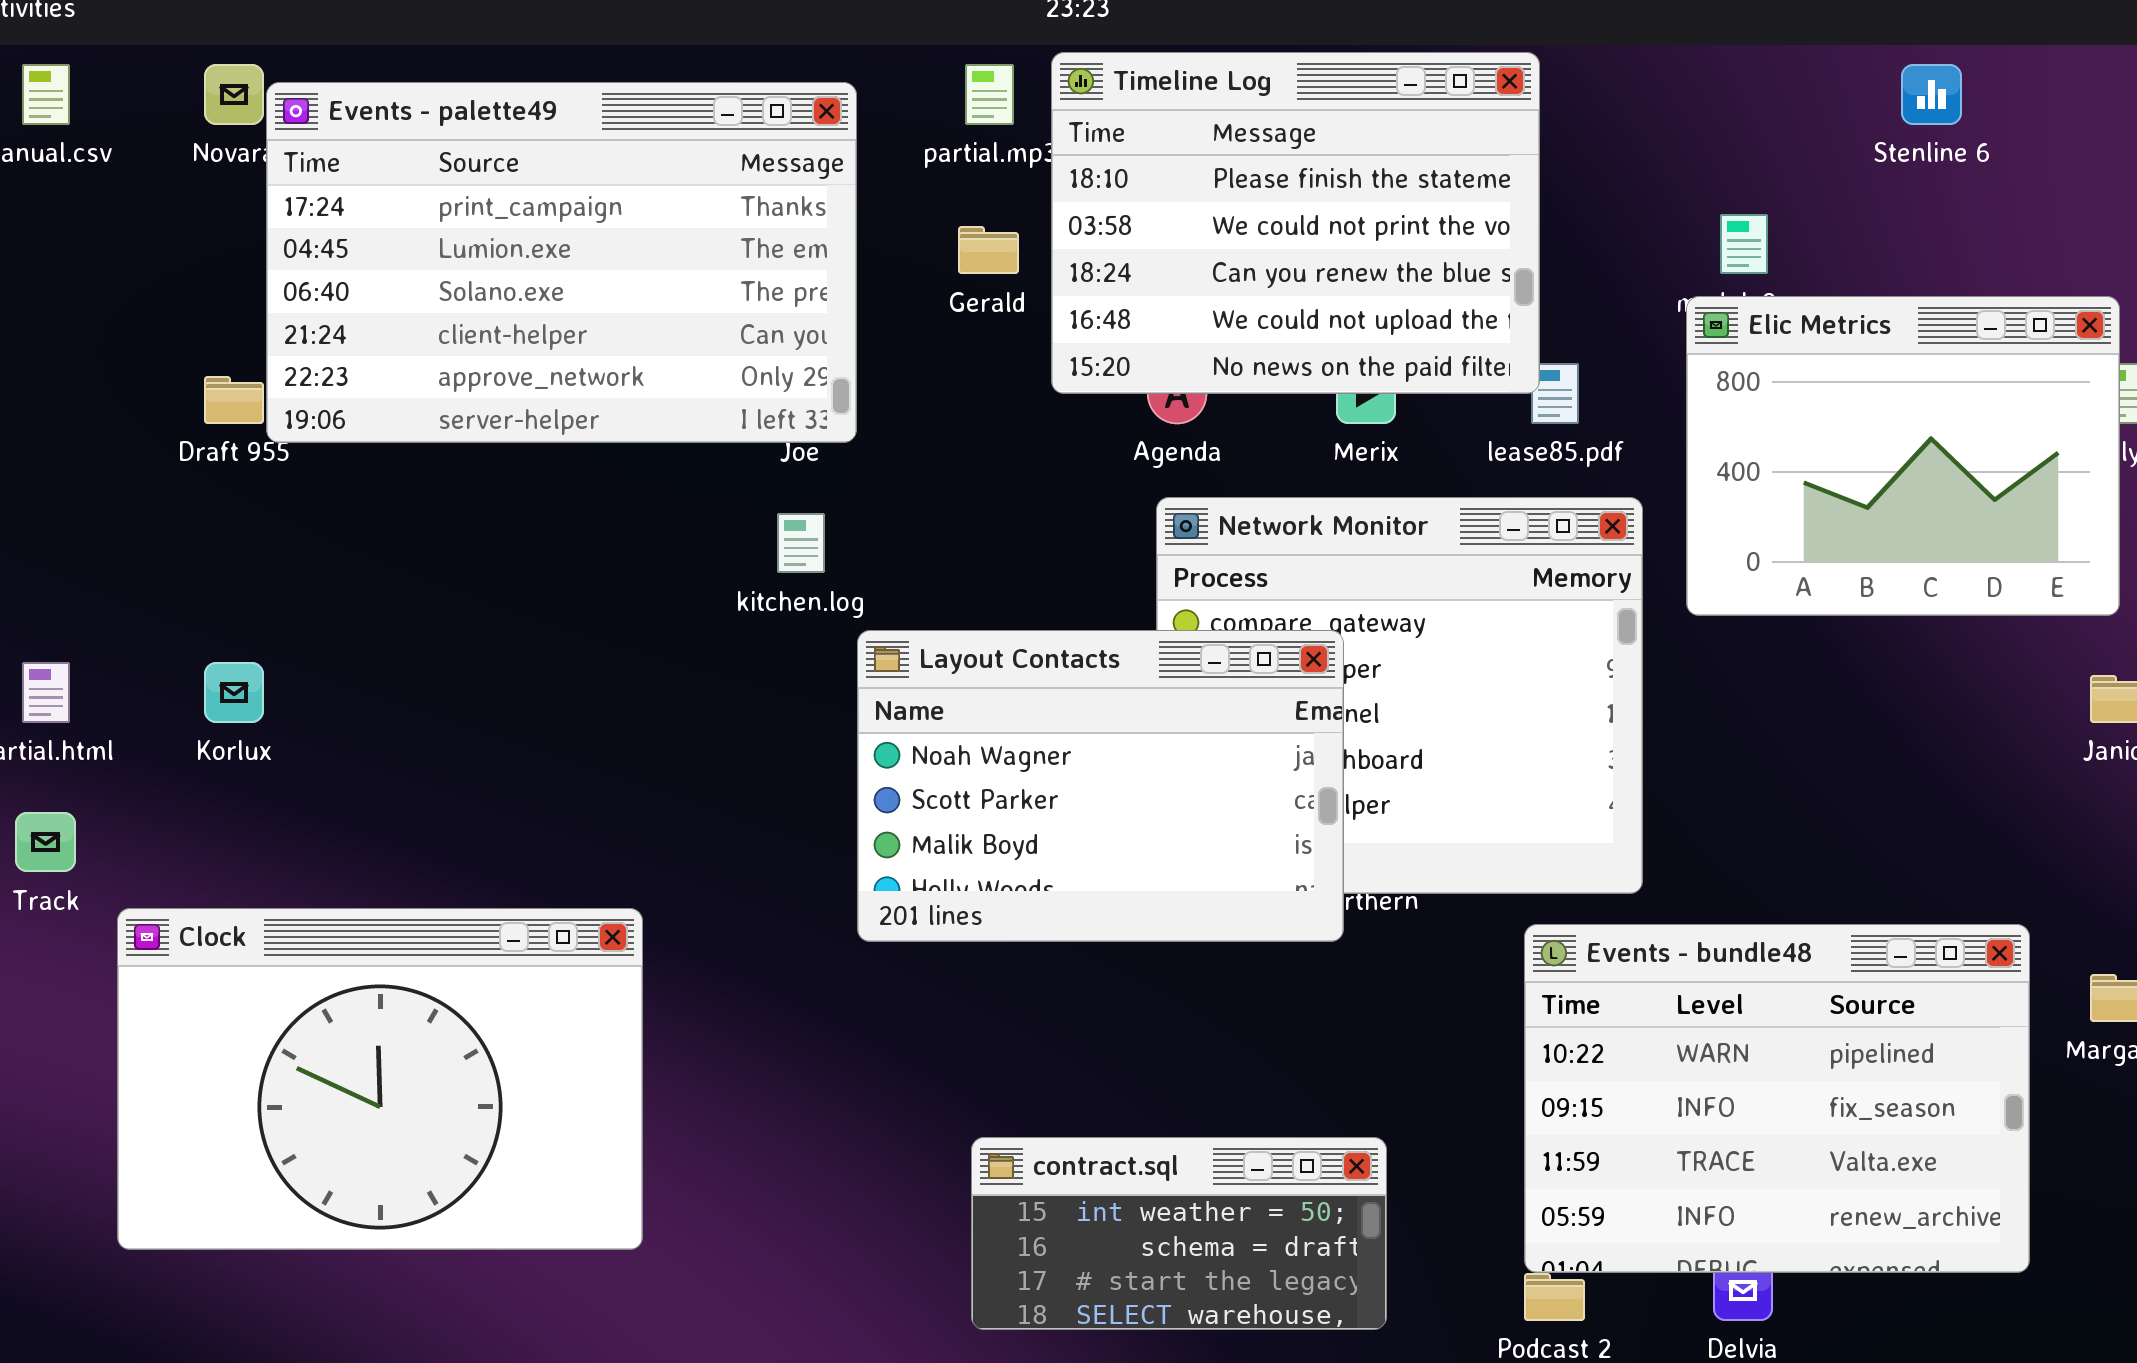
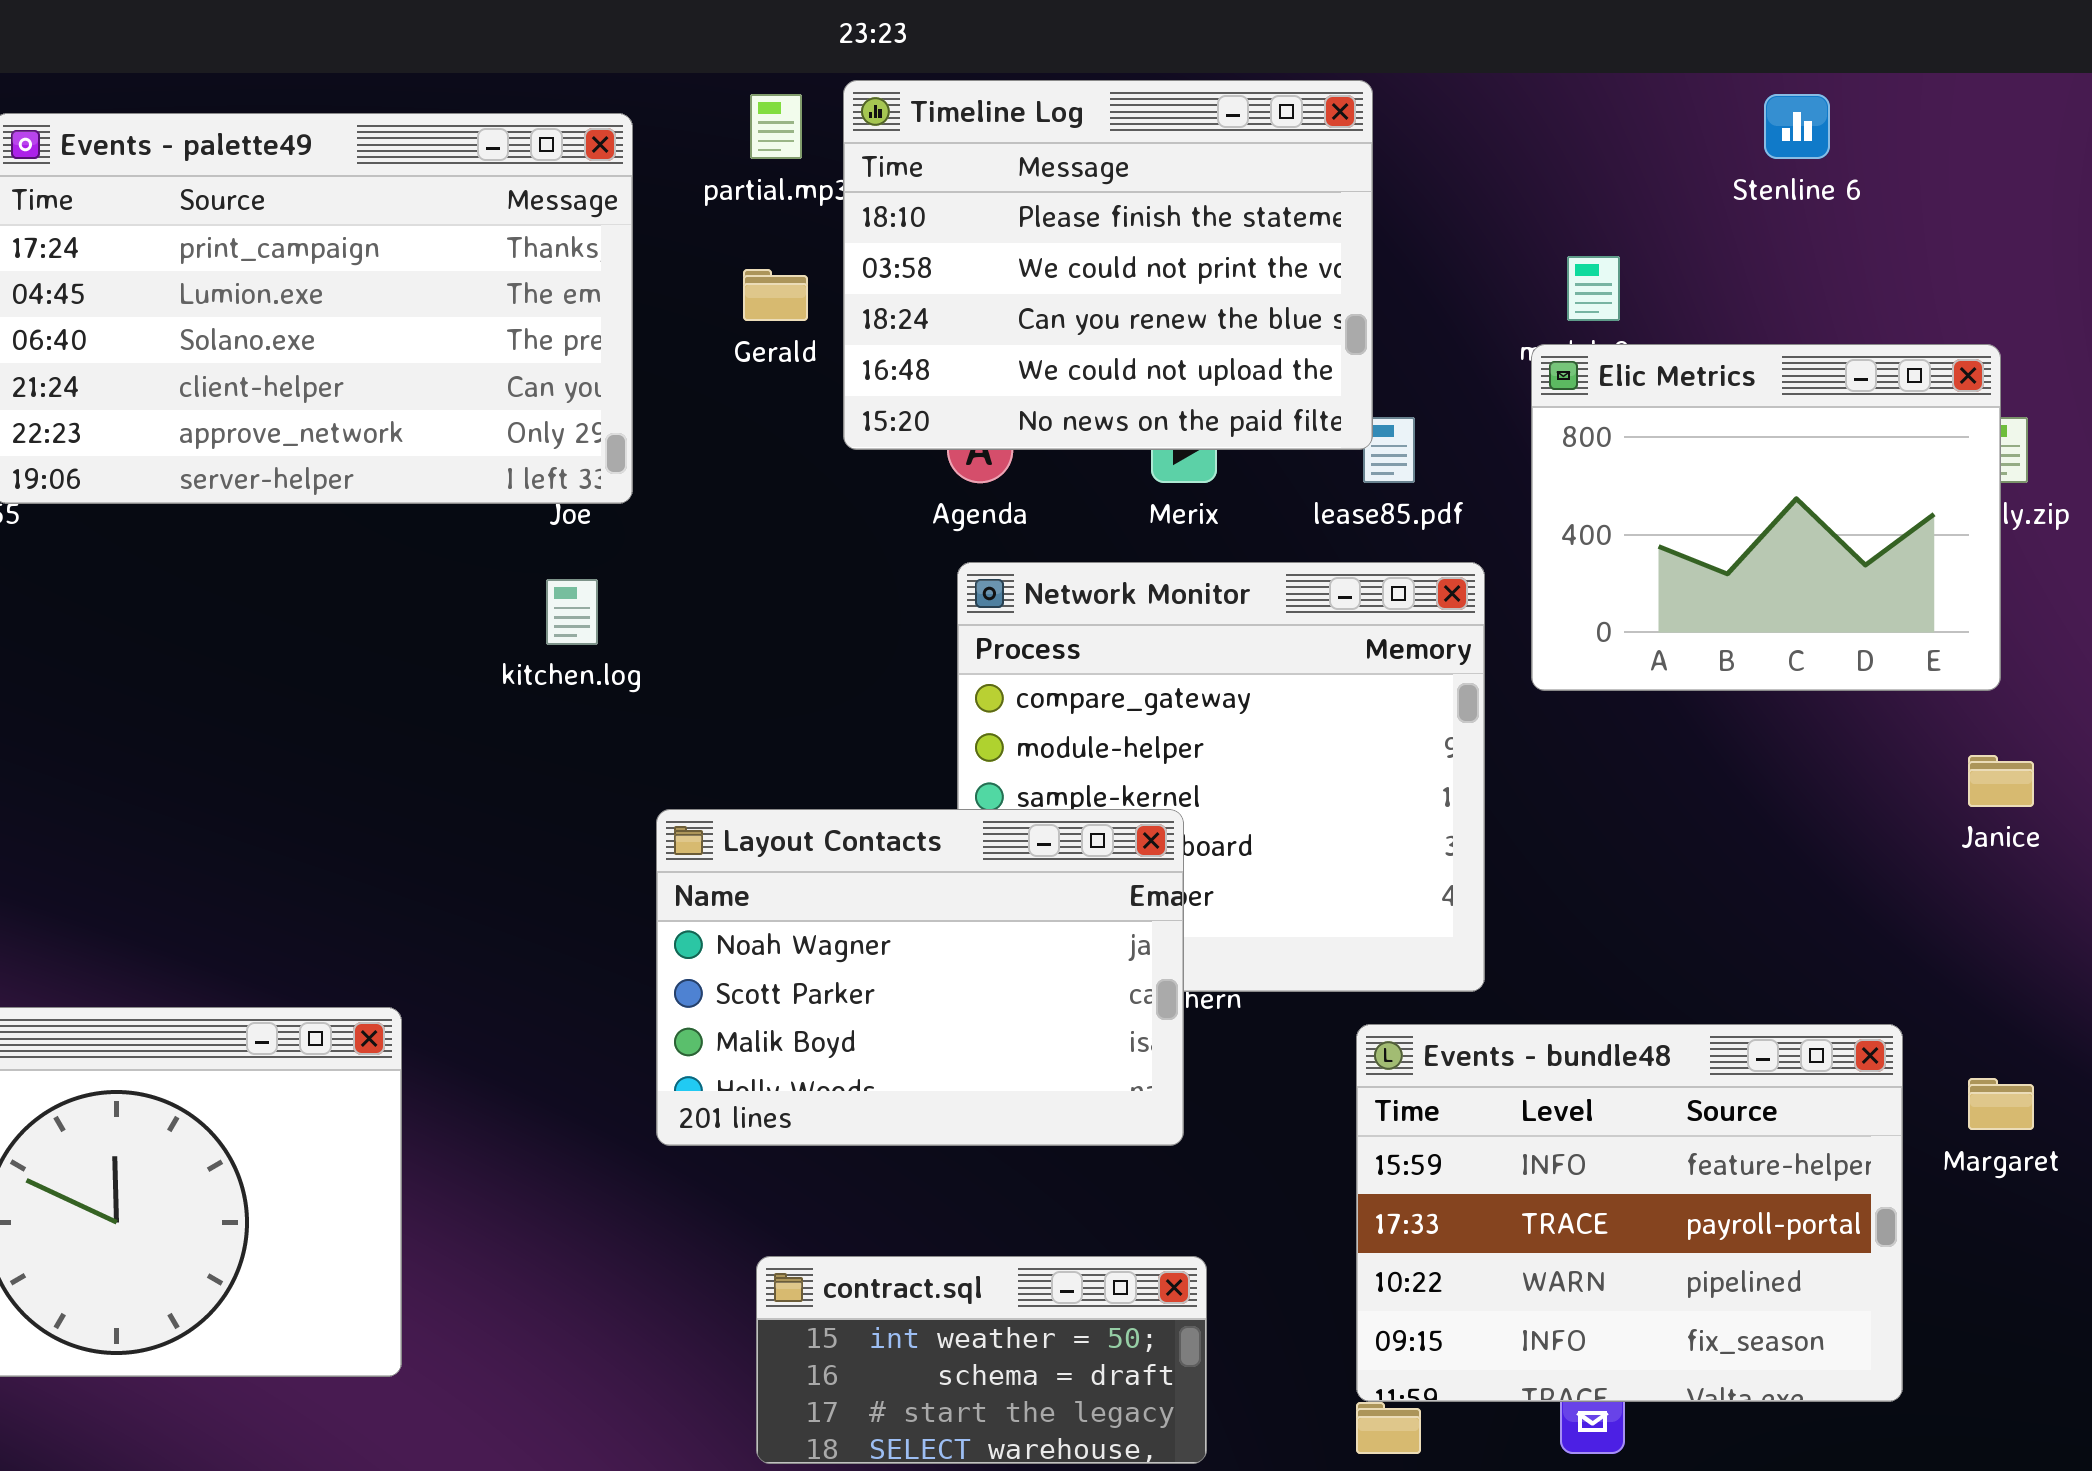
Layout Contacts: [857,630,1344,942] -> [656,809,1184,1146], moved
Events - bundle48: [1524,924,2030,1273] -> [1356,1024,1903,1402], scrolled up 2 rows

